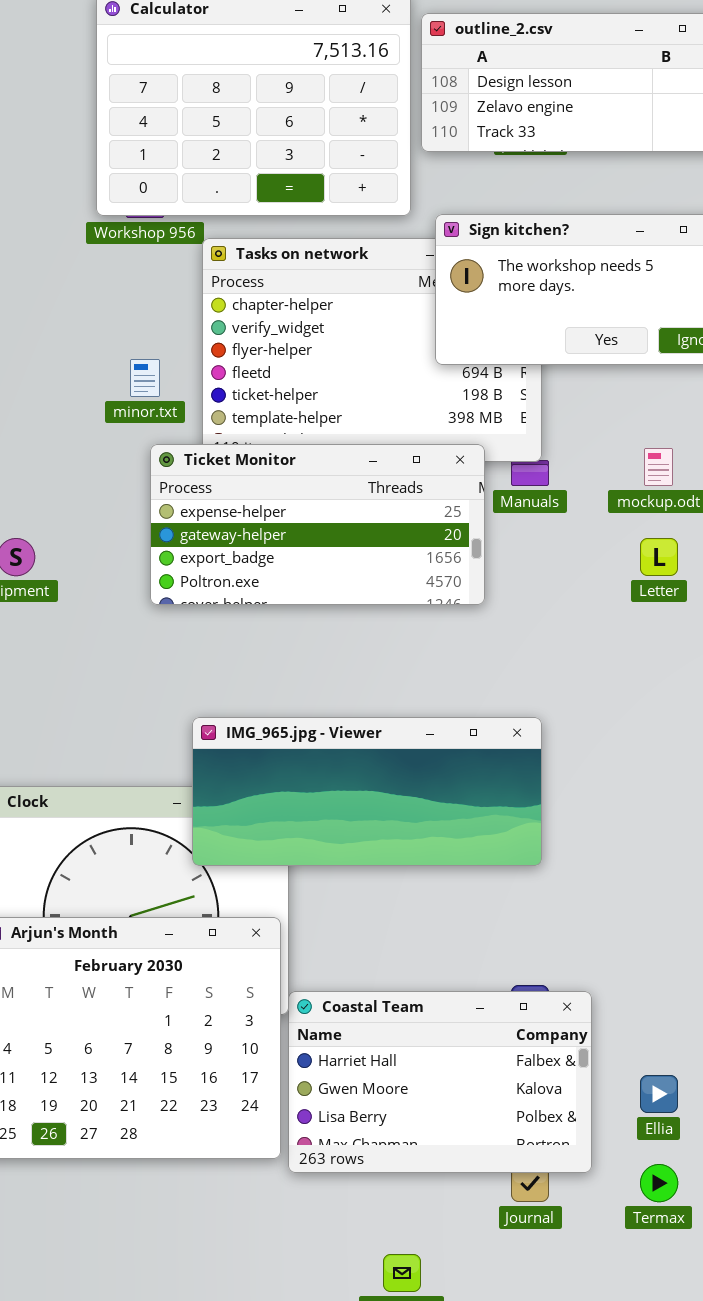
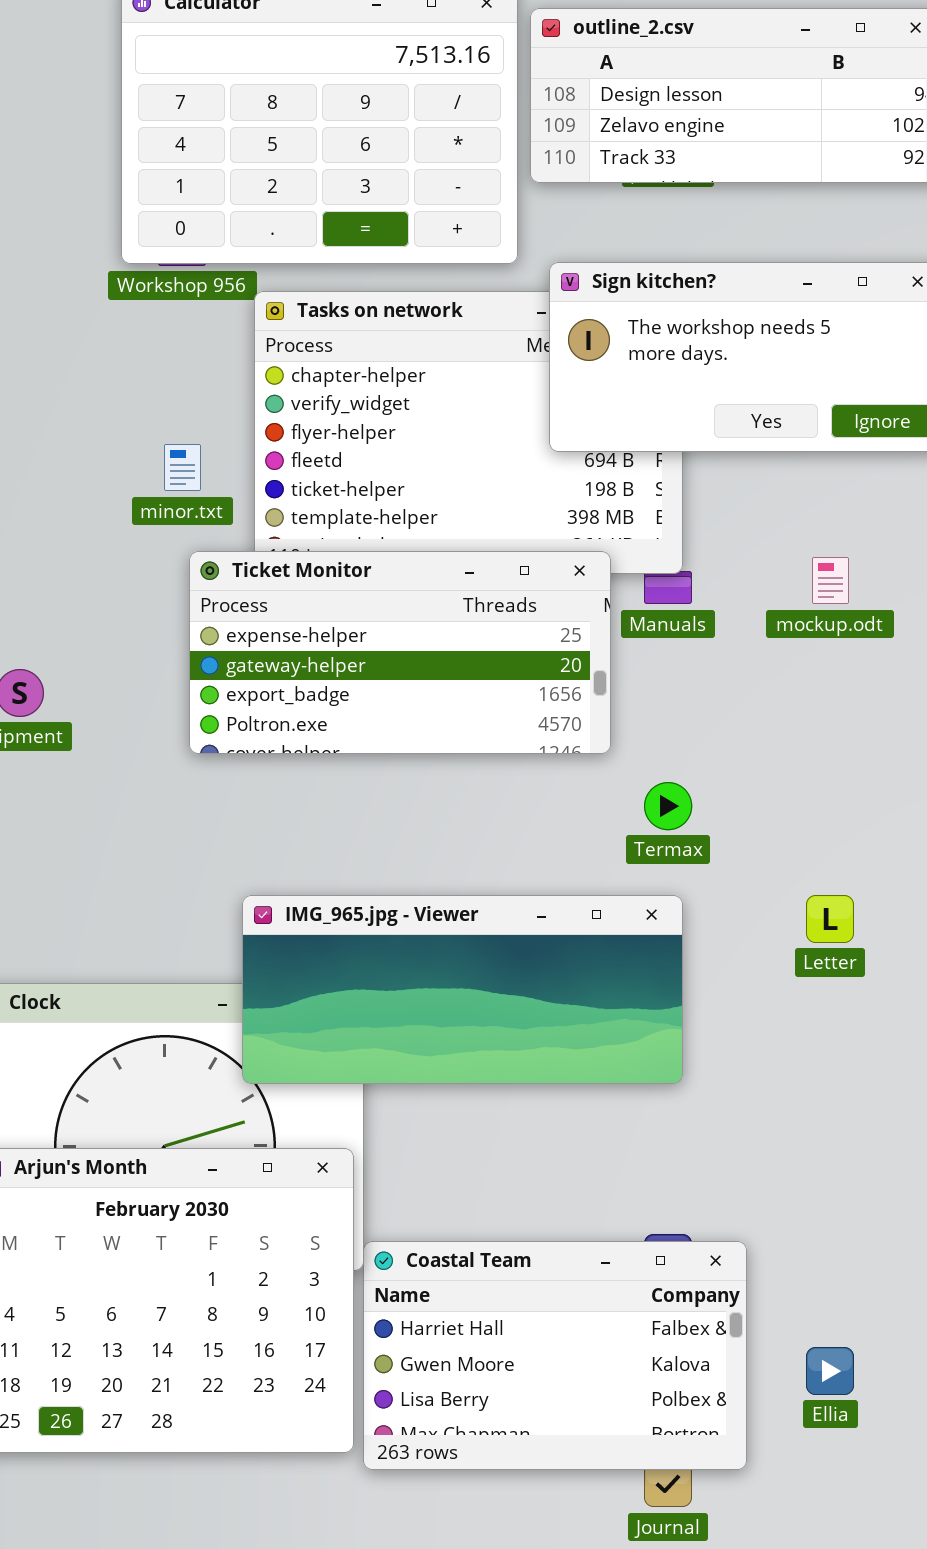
Letter: [640,538,678,576] -> [806,895,854,943], moved
Termax: [640,1164,678,1202] -> [644,782,692,830], moved

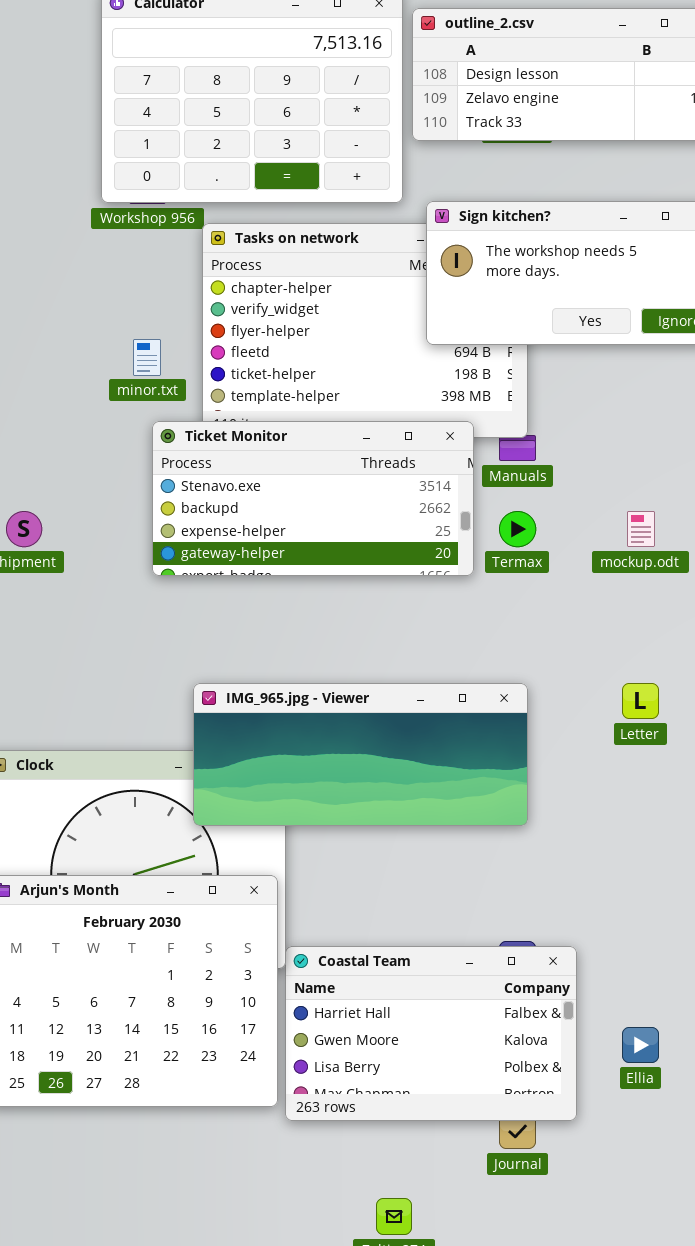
Ticket Monitor: [189,551,611,754] -> [152,421,474,576], scrolled up 2 rows
mockup.odt: [812,557,849,604] -> [627,511,655,547], moved
Termax: [644,782,692,830] -> [499,511,536,547], moved

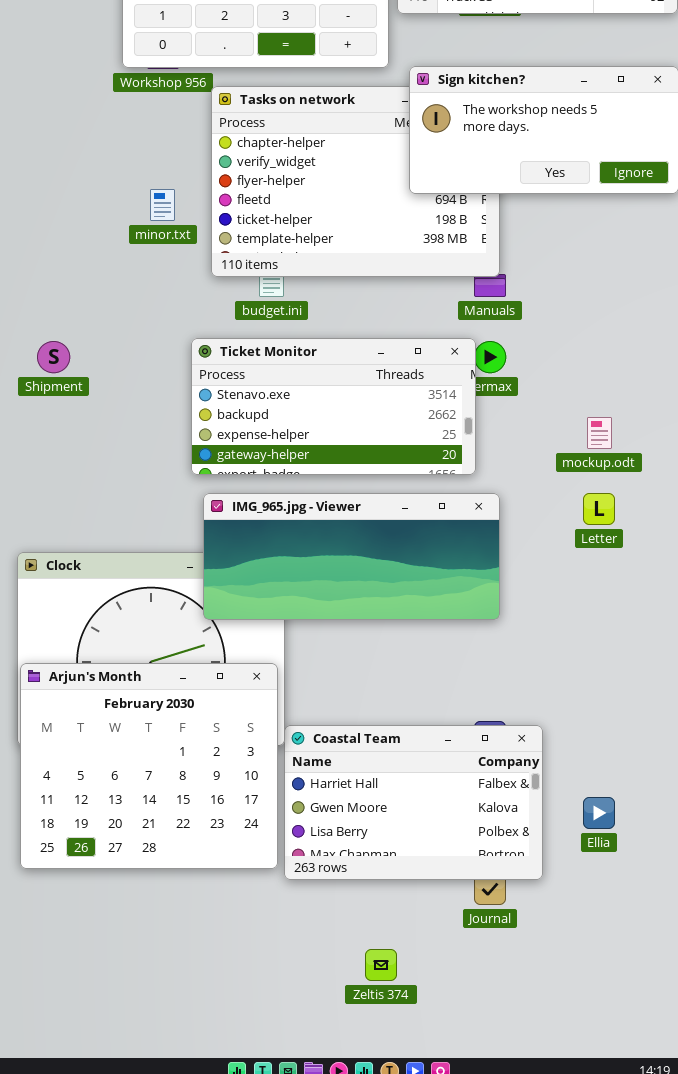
Ticket Monitor: [152,421,474,576] -> [191,338,476,475], moved
mockup.odt: [627,511,655,547] -> [587,417,612,449], moved

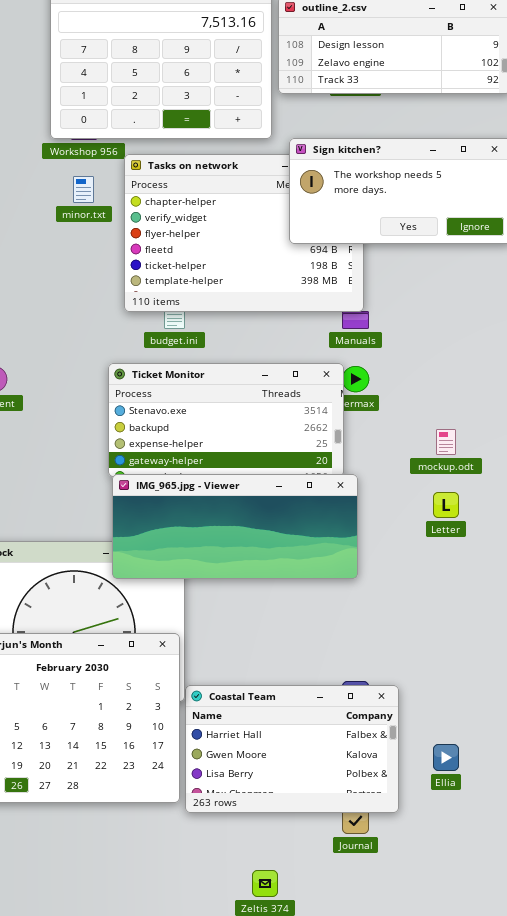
minor.txt: [150,189,175,221] -> [73,176,94,203], moved
IMG_965.jpg - Viewer: [203,493,500,620] -> [112,474,358,579], moved

